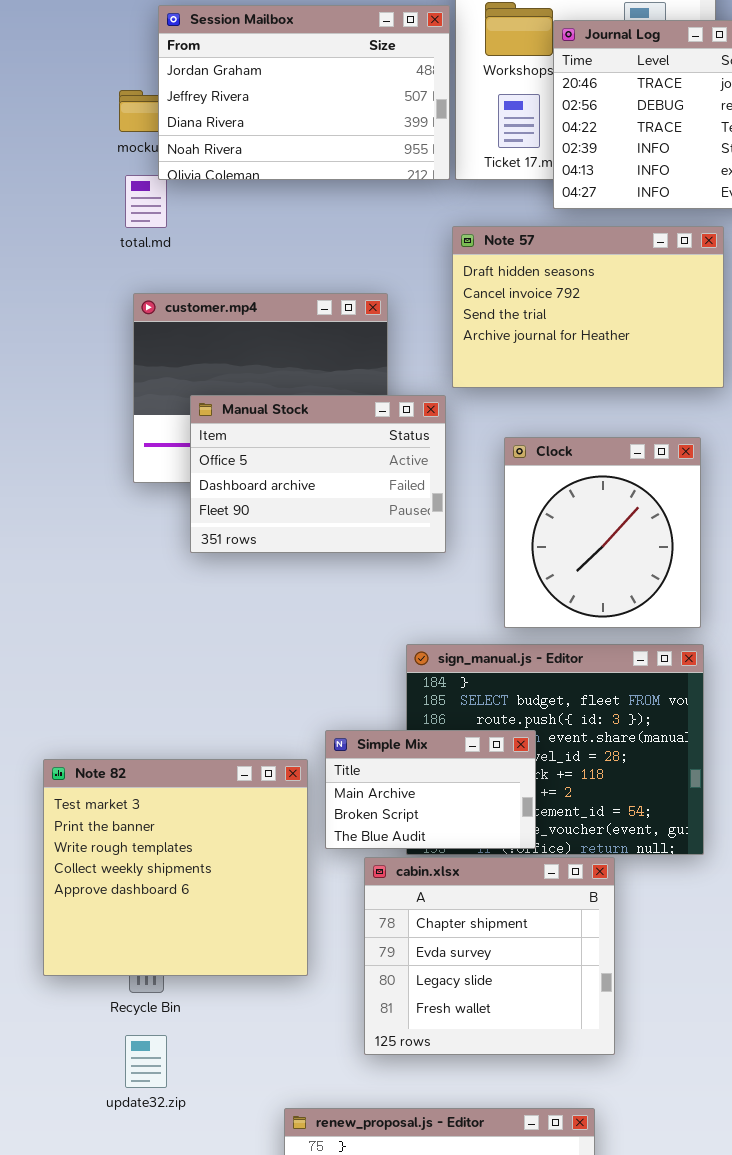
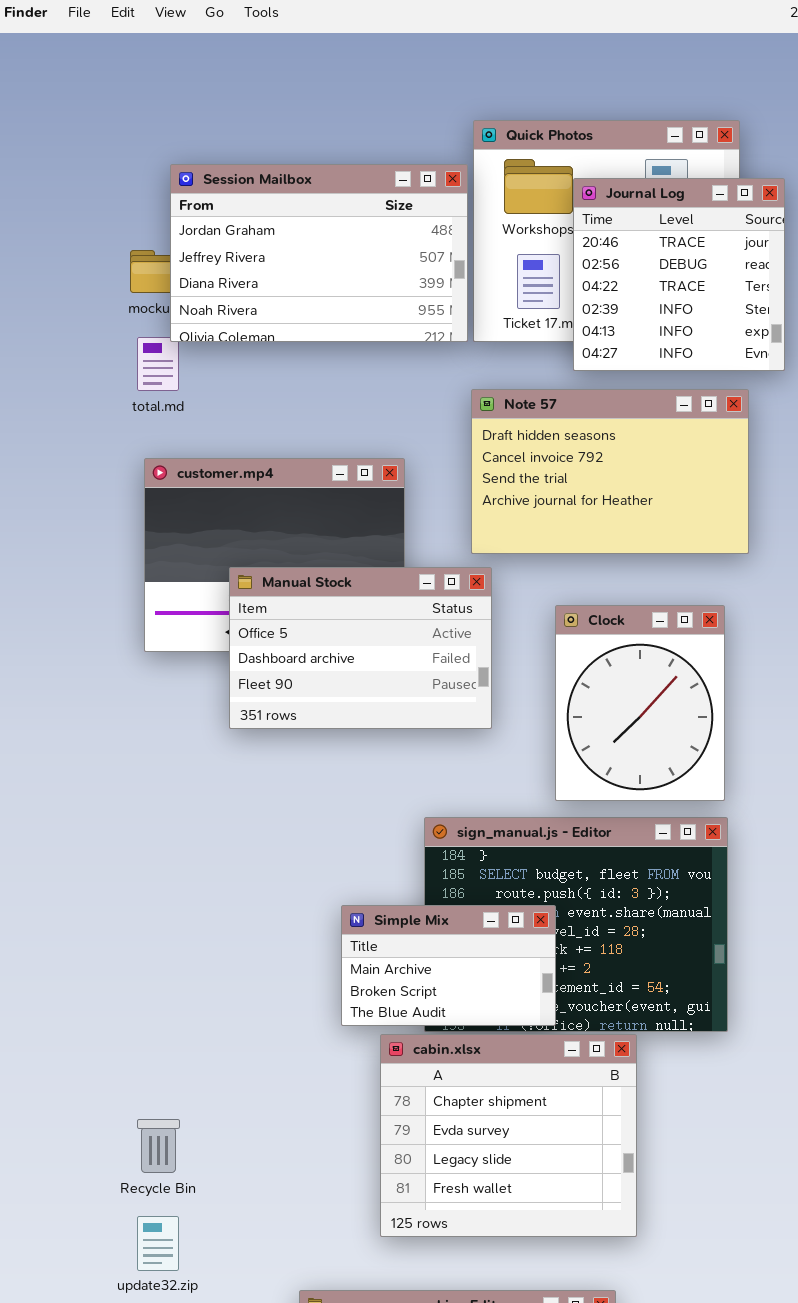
Manual Stock: [190,395,446,553] -> [229,567,492,729], moved
Clock: [504,437,701,628] -> [555,605,725,801], resized
Note 82: [43,759,308,976] -> none, closed

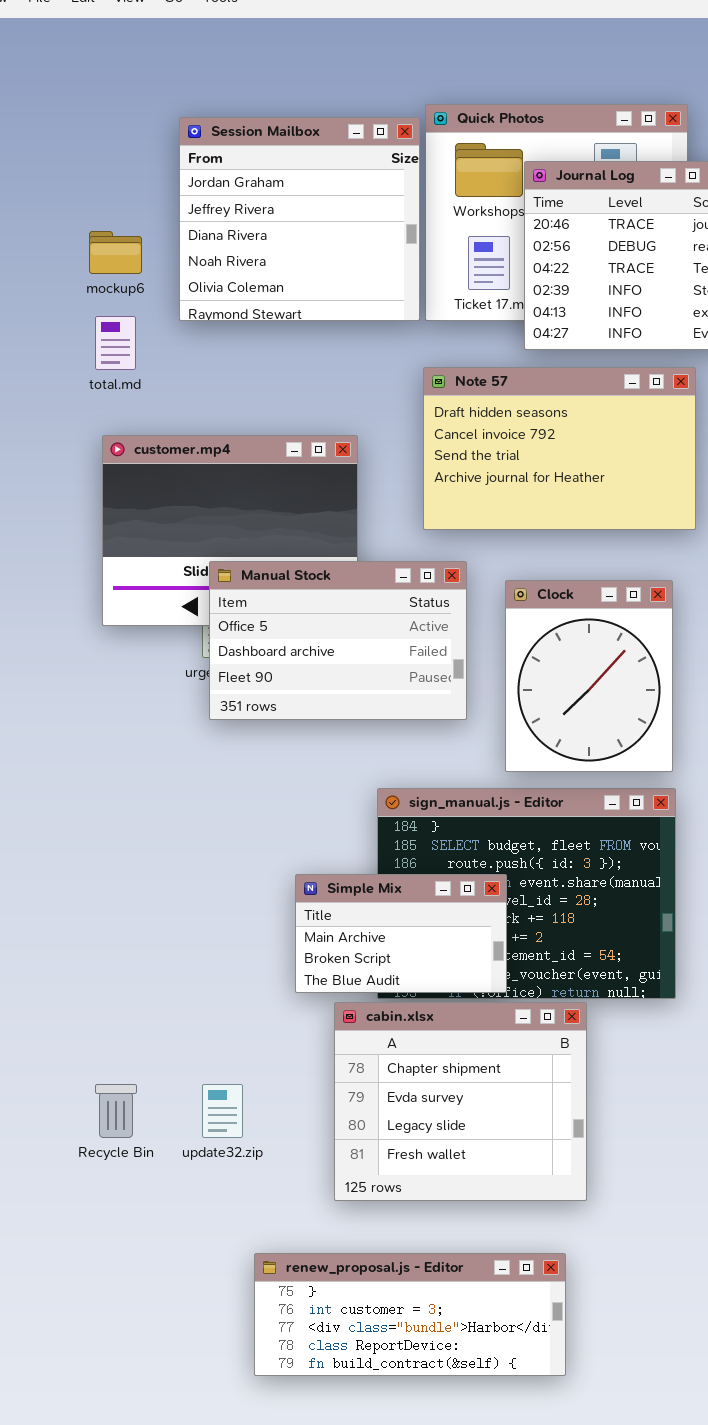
Session Mailbox: [170,164,468,342] -> [179,117,420,321], resized
Manual Stock: [229,567,492,729] -> [209,561,467,720], moved
update32.zip: [137,1216,179,1271] -> [202,1084,243,1138], moved

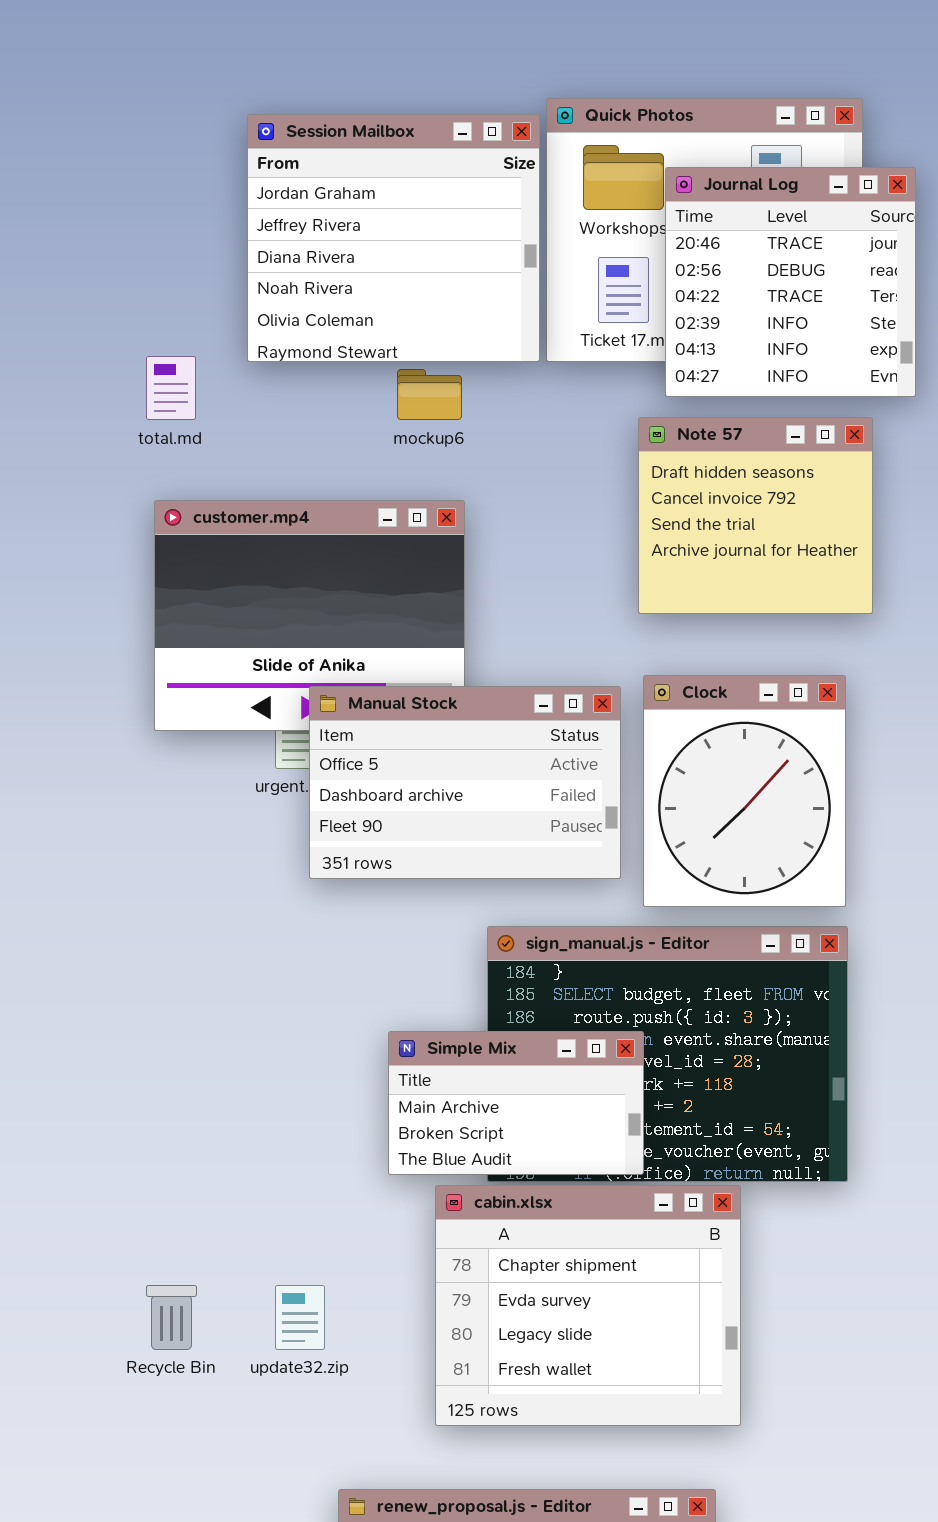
mockup6: [89,231,142,274] -> [397,369,462,420], moved
Note 57: [423,367,696,530] -> [638,417,873,614], resized
Manual Stock: [209,561,467,720] -> [309,686,621,879], moved

